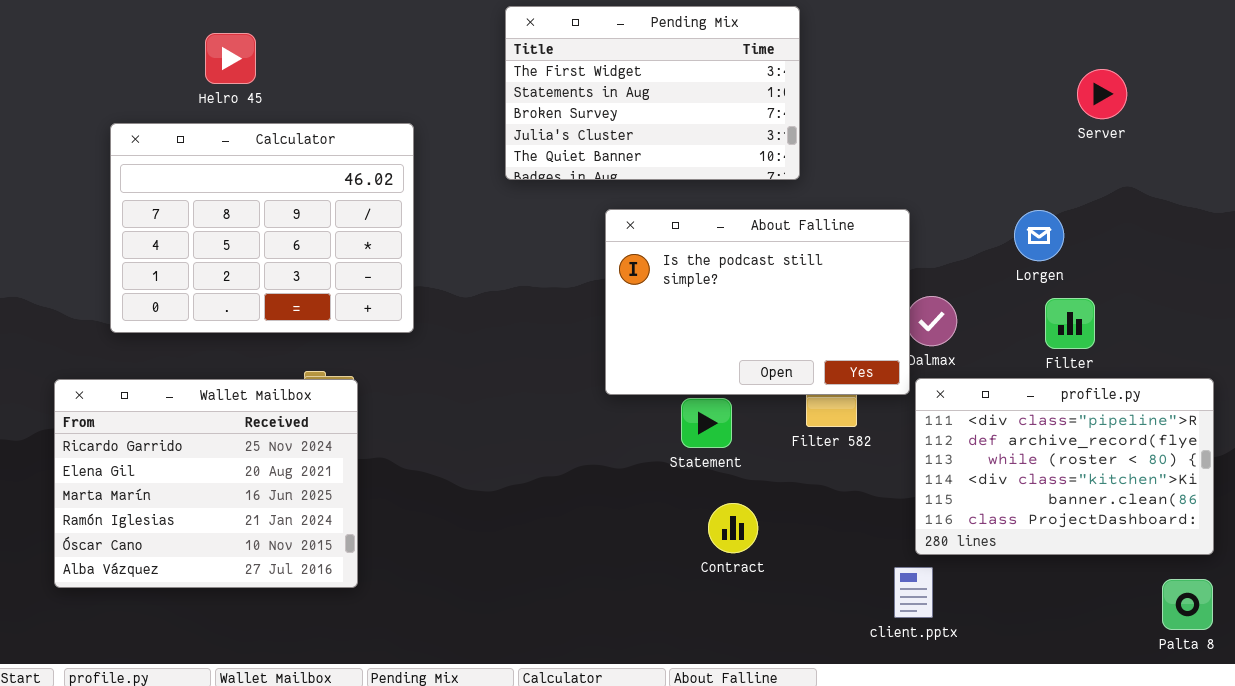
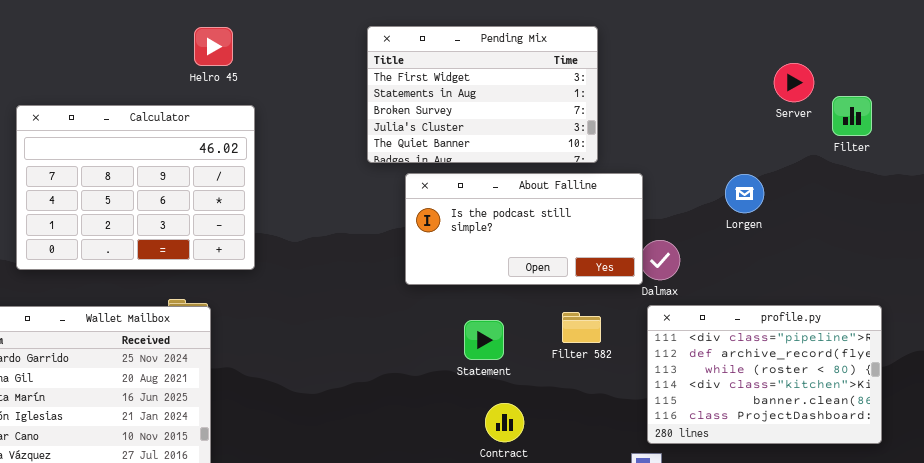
Pending Mix: [505,6,800,180] -> [367,26,598,163], moved
Helro 45: [205,33,256,84] -> [194,27,233,66], moved
About Falline: [605,209,910,395] -> [405,173,643,285], resized
Filter: [1045,298,1095,349] -> [832,96,872,136], moved

